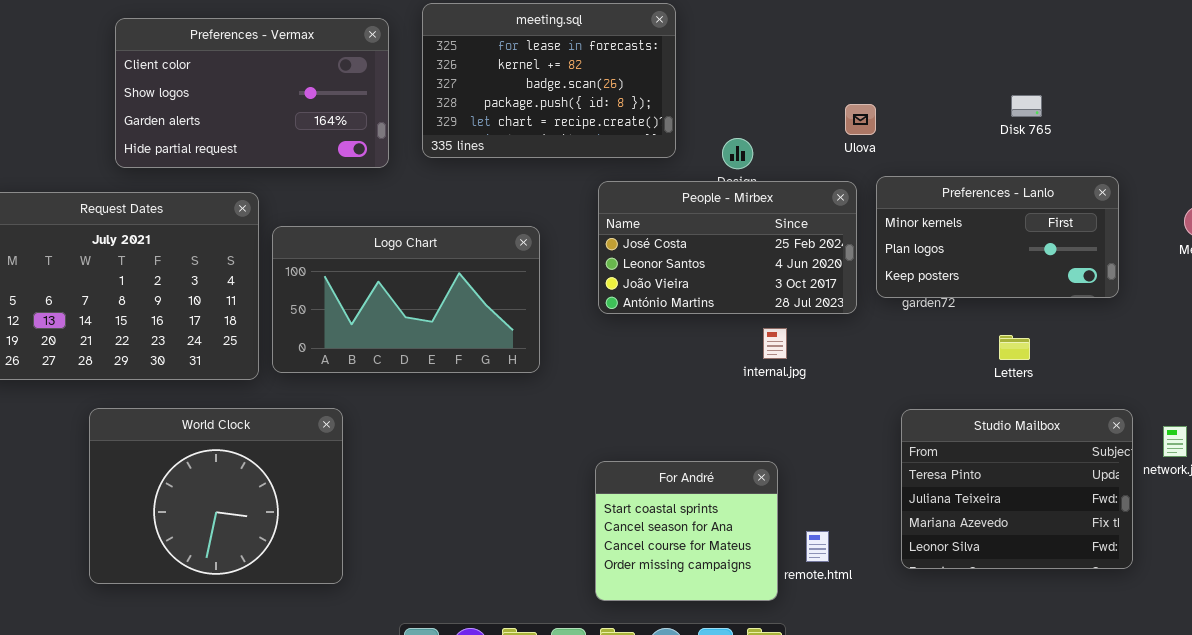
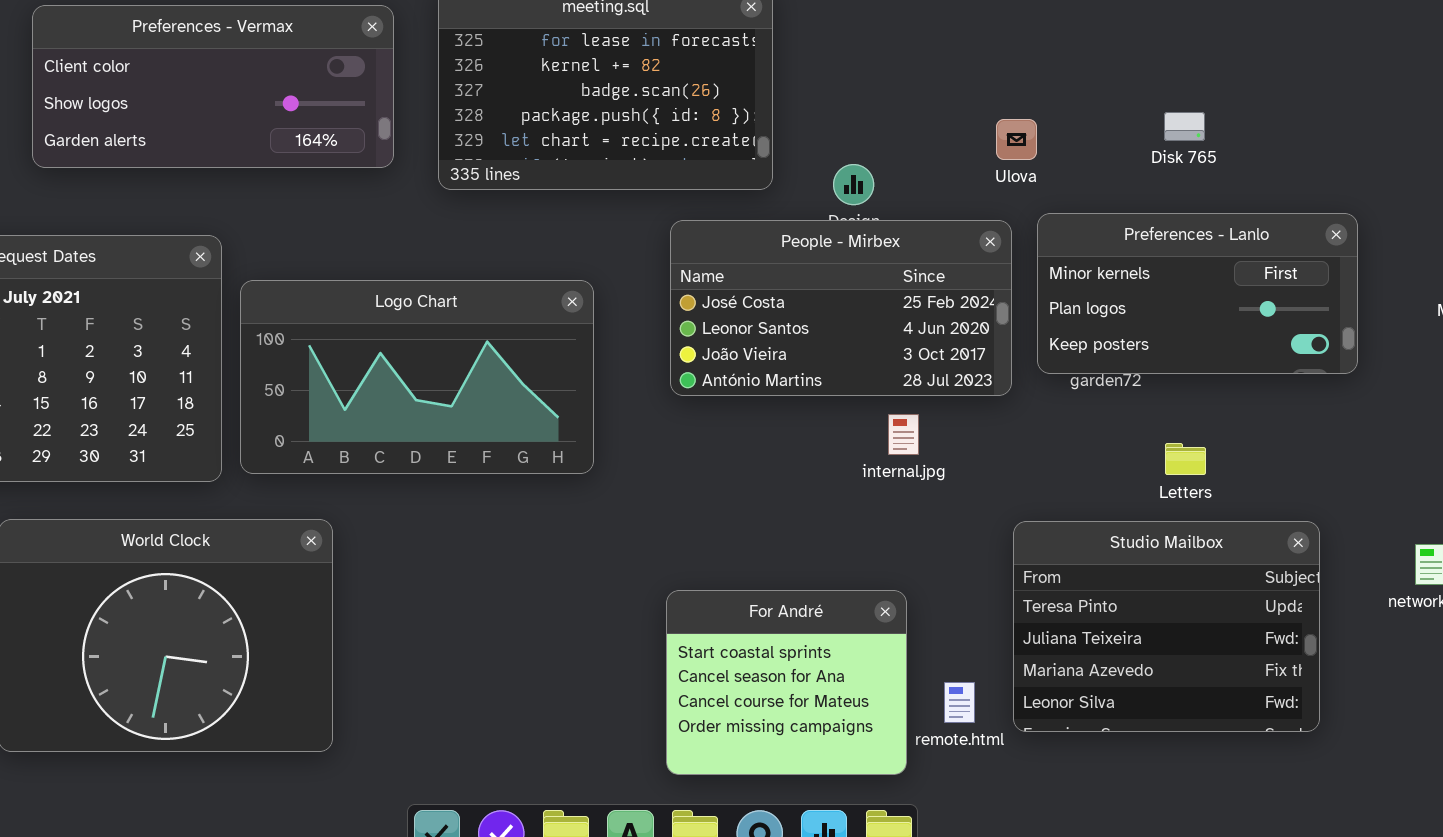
Preferences - Vermax: [115,18,389,168] -> [32,5,394,168], resized
Disk 765: [1011,95,1042,117] -> [1164,112,1205,141], moved
Letters: [999,335,1030,360] -> [1165,443,1206,475], moved
Studio Mailbox: [901,409,1133,569] -> [1013,521,1320,732], moved

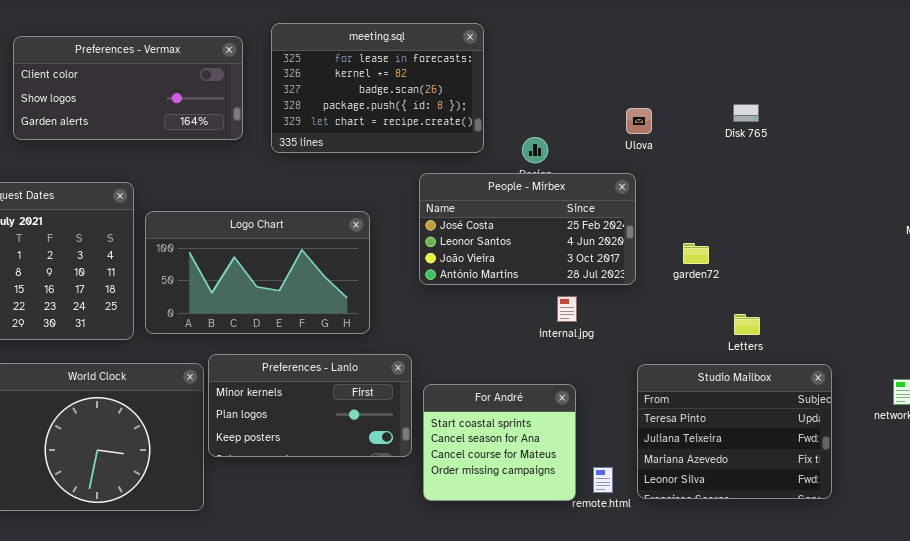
Preferences - Lanlo: [1037,213,1358,374] -> [208,354,412,457], moved
For André: [666,590,907,775] -> [423,384,576,501], moved

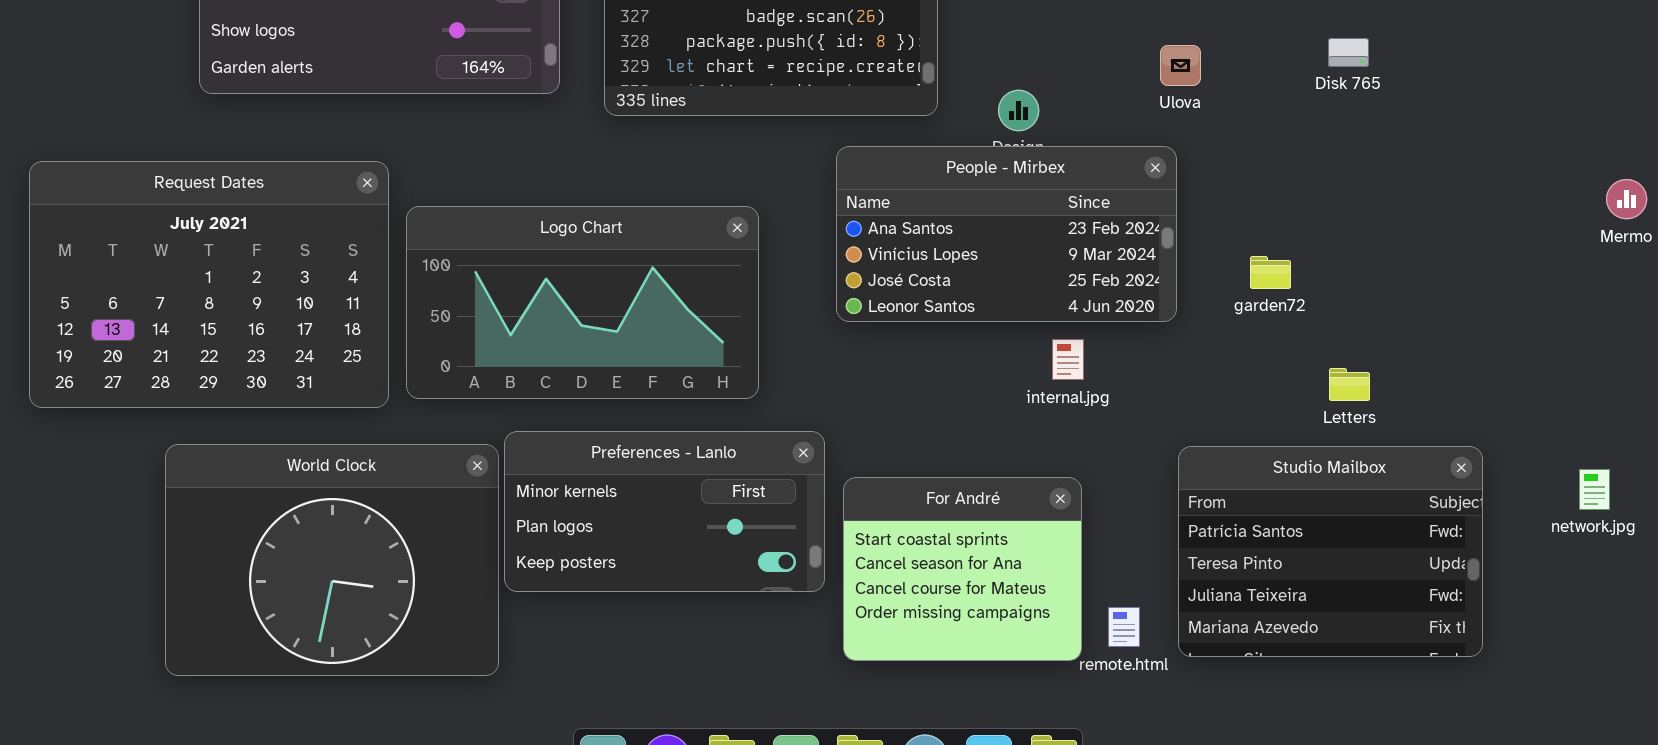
People - Mirbex: [419,173,636,285] -> [836,146,1177,322], scrolled up 2 rows
Studio Mailbox: [637,364,832,499] -> [1178,446,1483,657], scrolled up 1 row

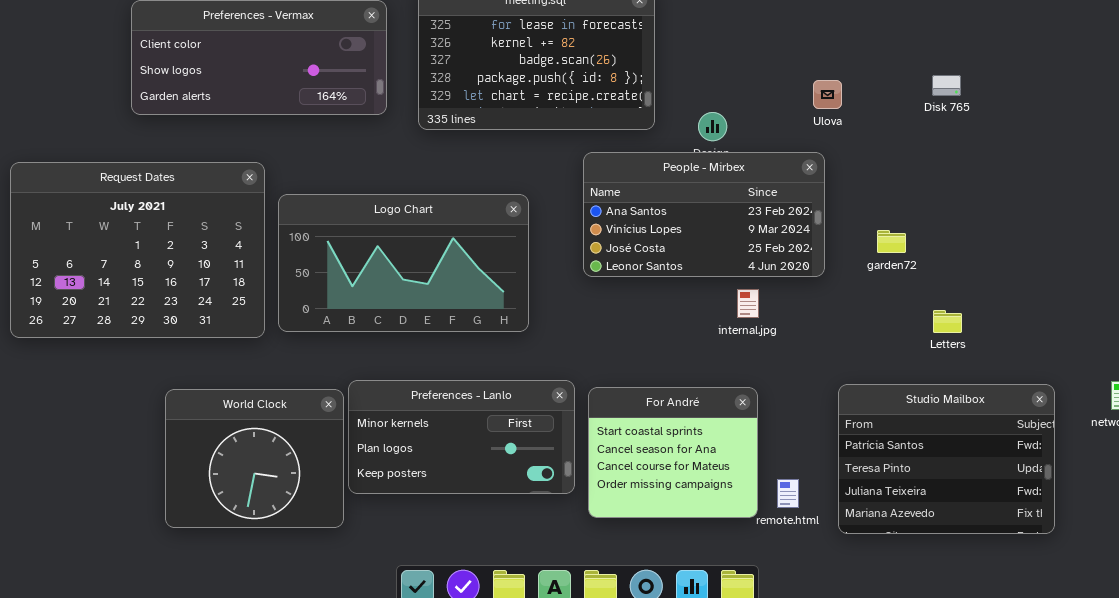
Preferences - Lanlo: [504,431,825,592] -> [348,380,575,494], moved
World Clock: [165,444,499,676] -> [165,389,344,528], resized
Studio Mailbox: [1178,446,1483,657] -> [838,384,1055,534], moved

